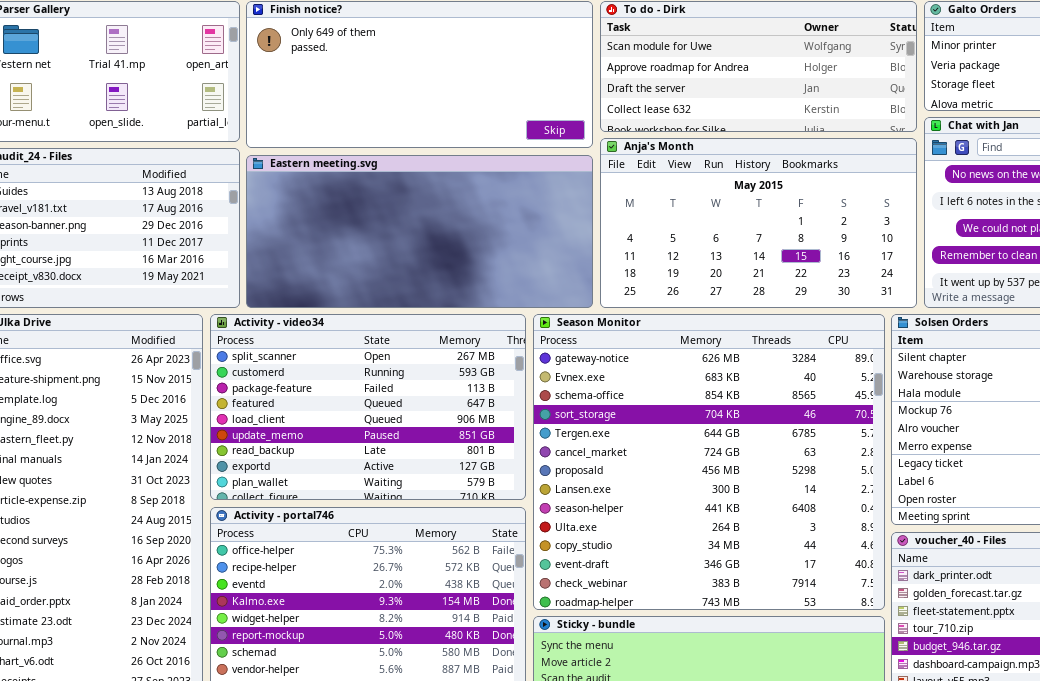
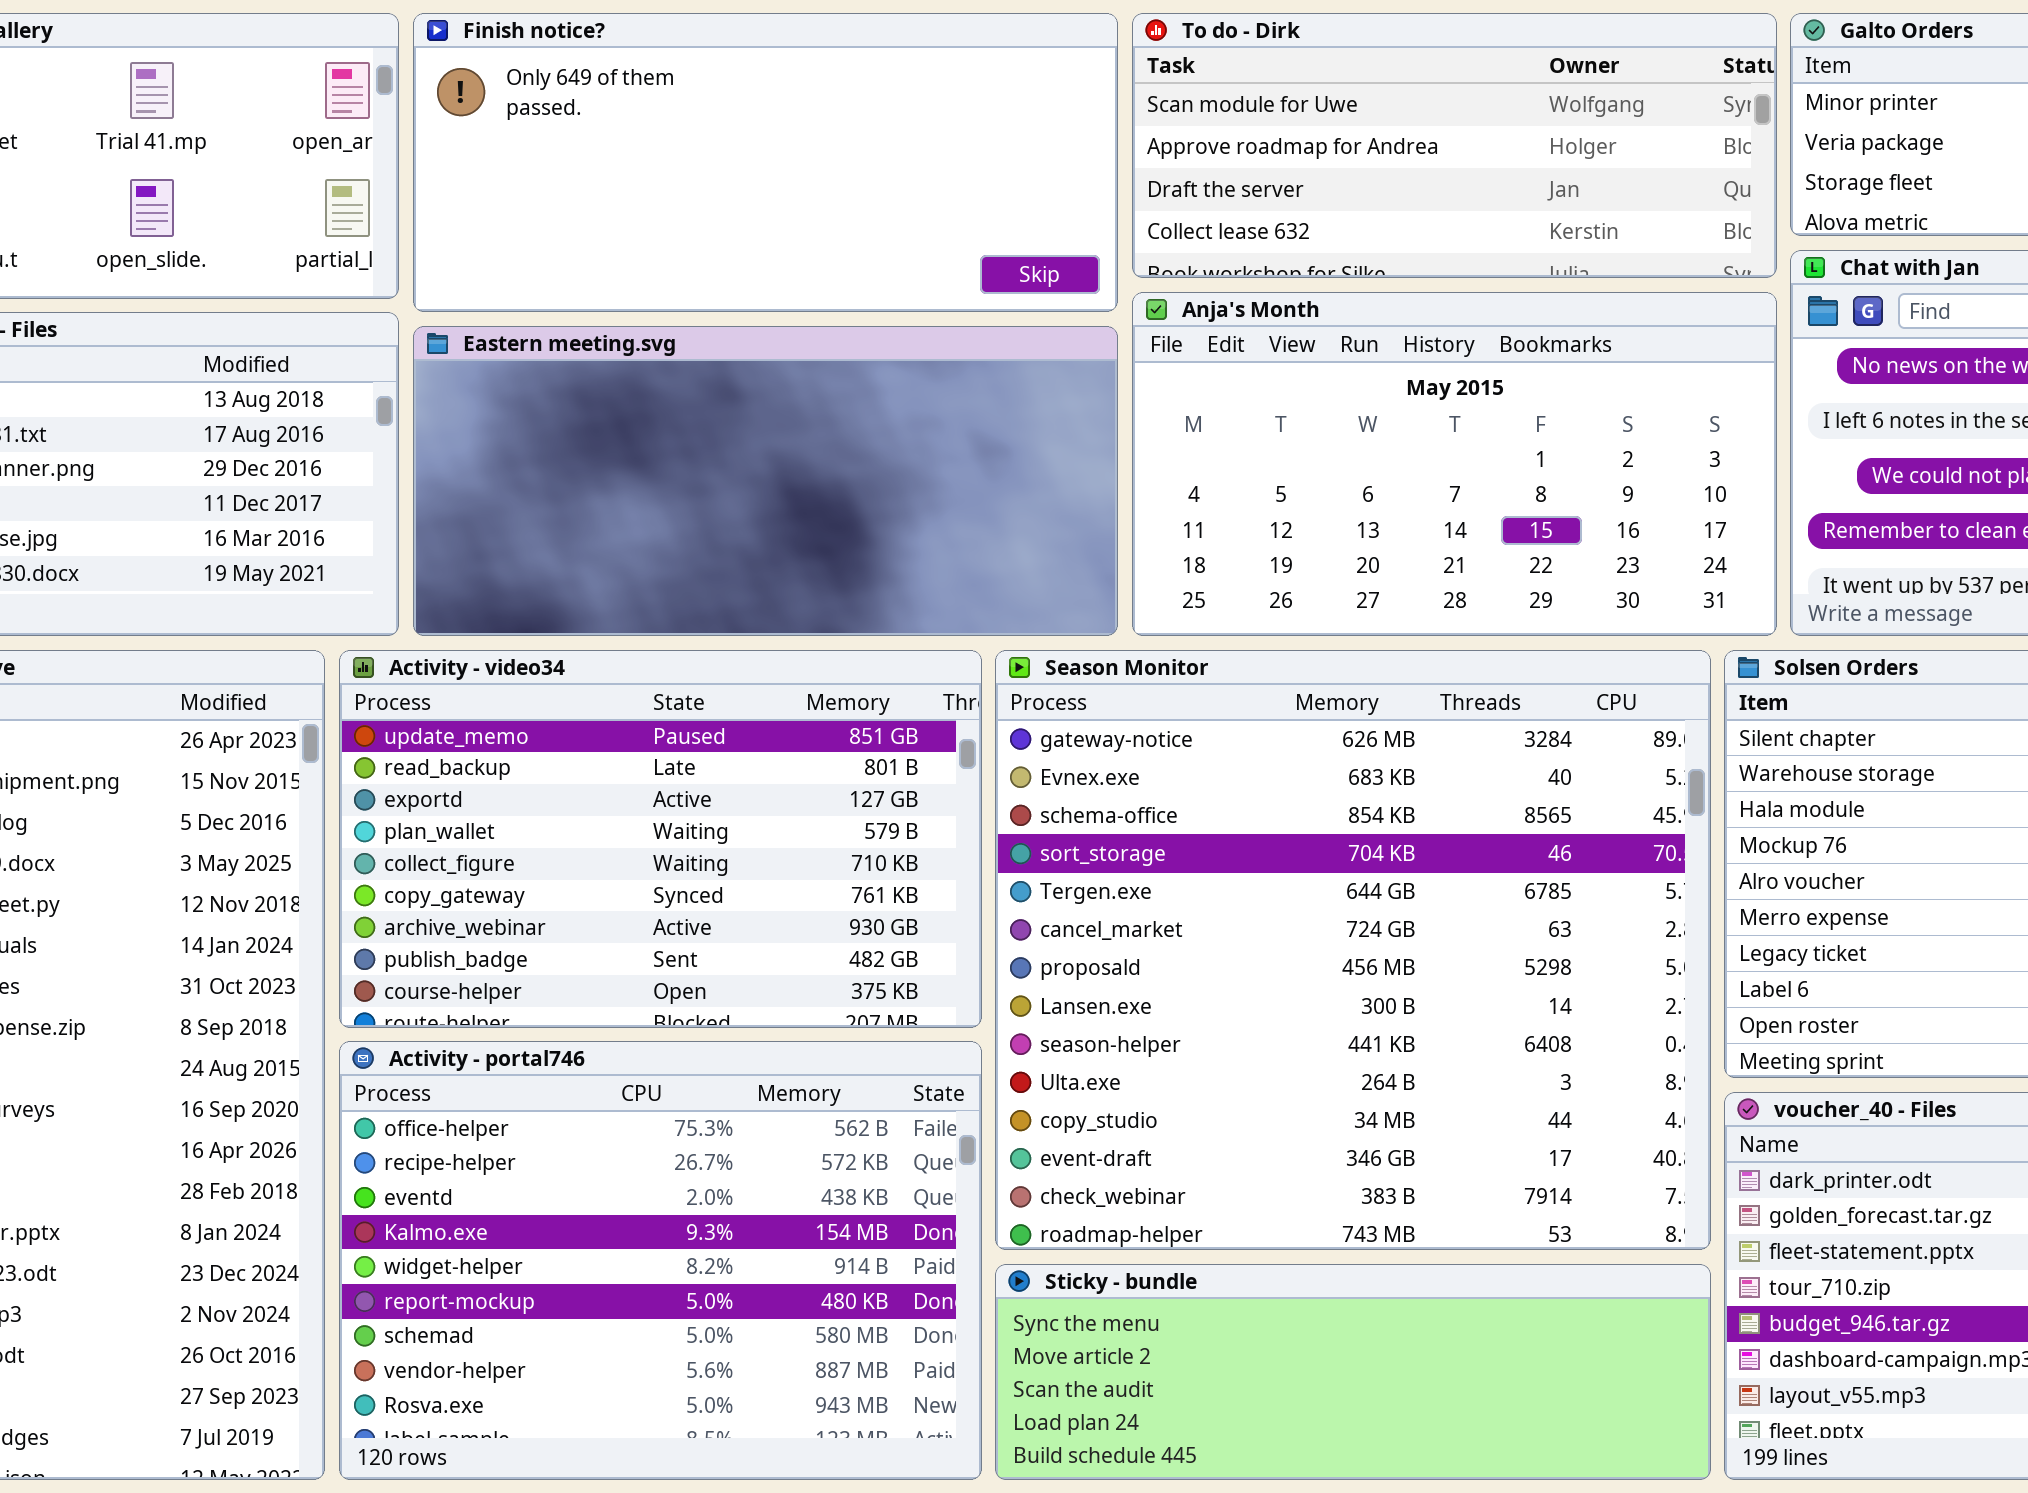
Activity - video34: [210,314,526,500] -> [339,650,982,1028], scrolled down 5 rows

